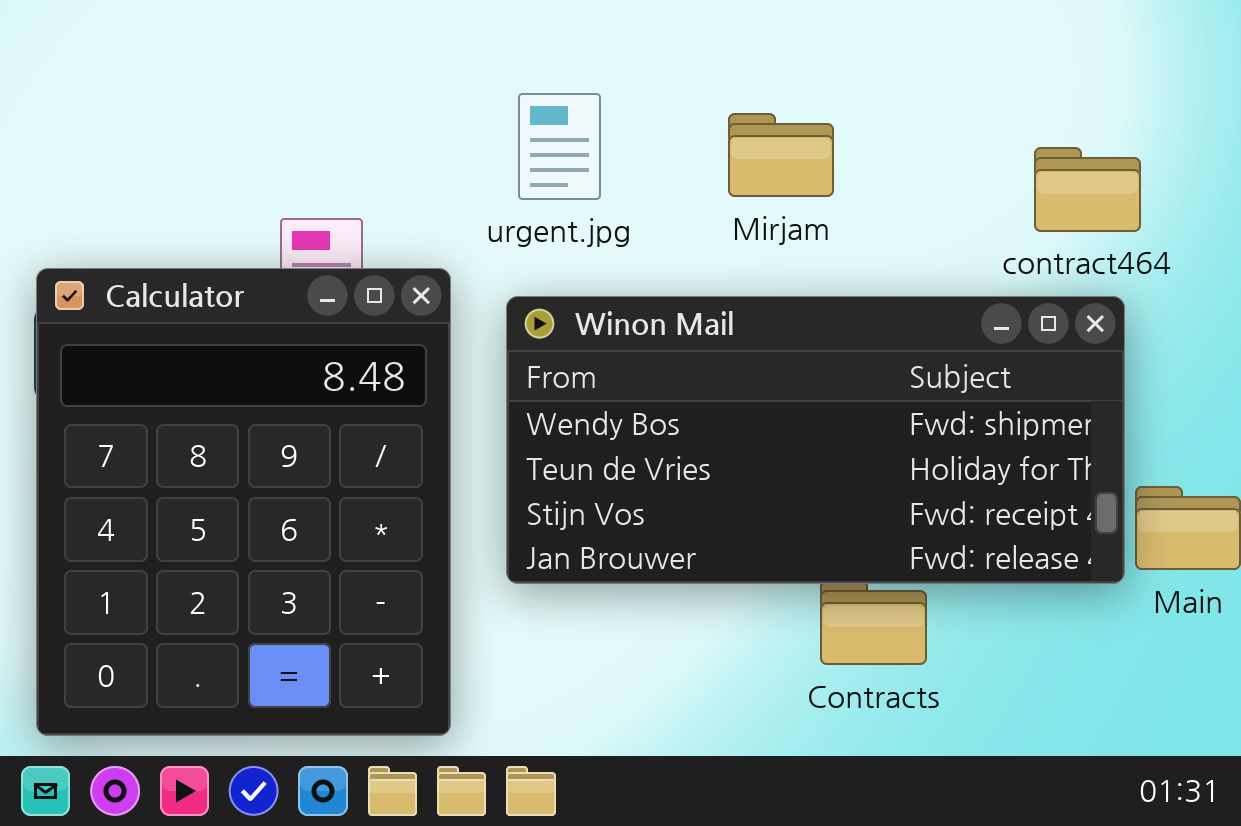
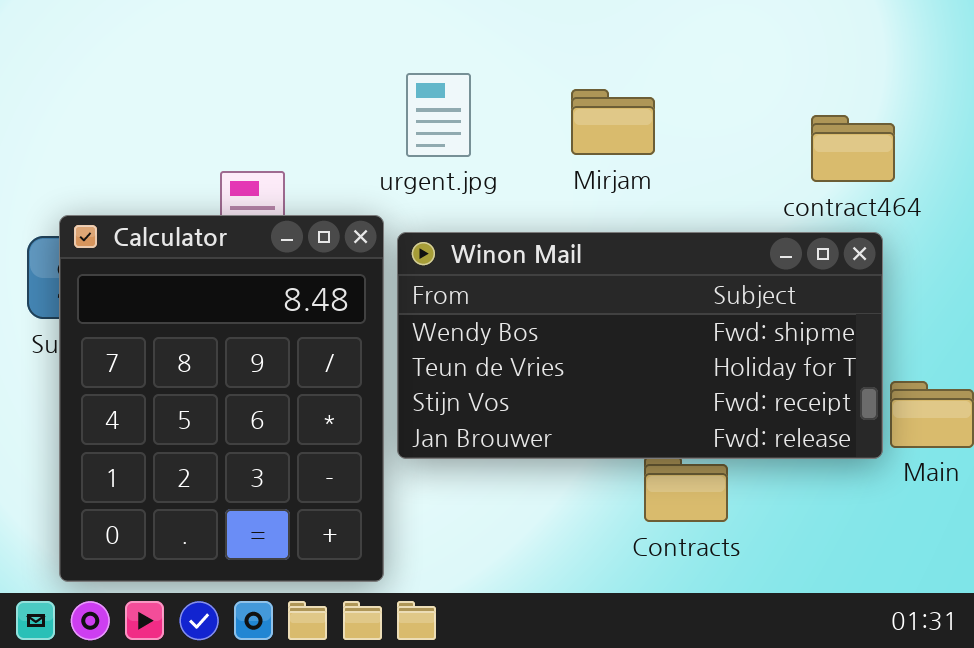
Calculator: [36,268,451,736] -> [59,215,384,582], moved

